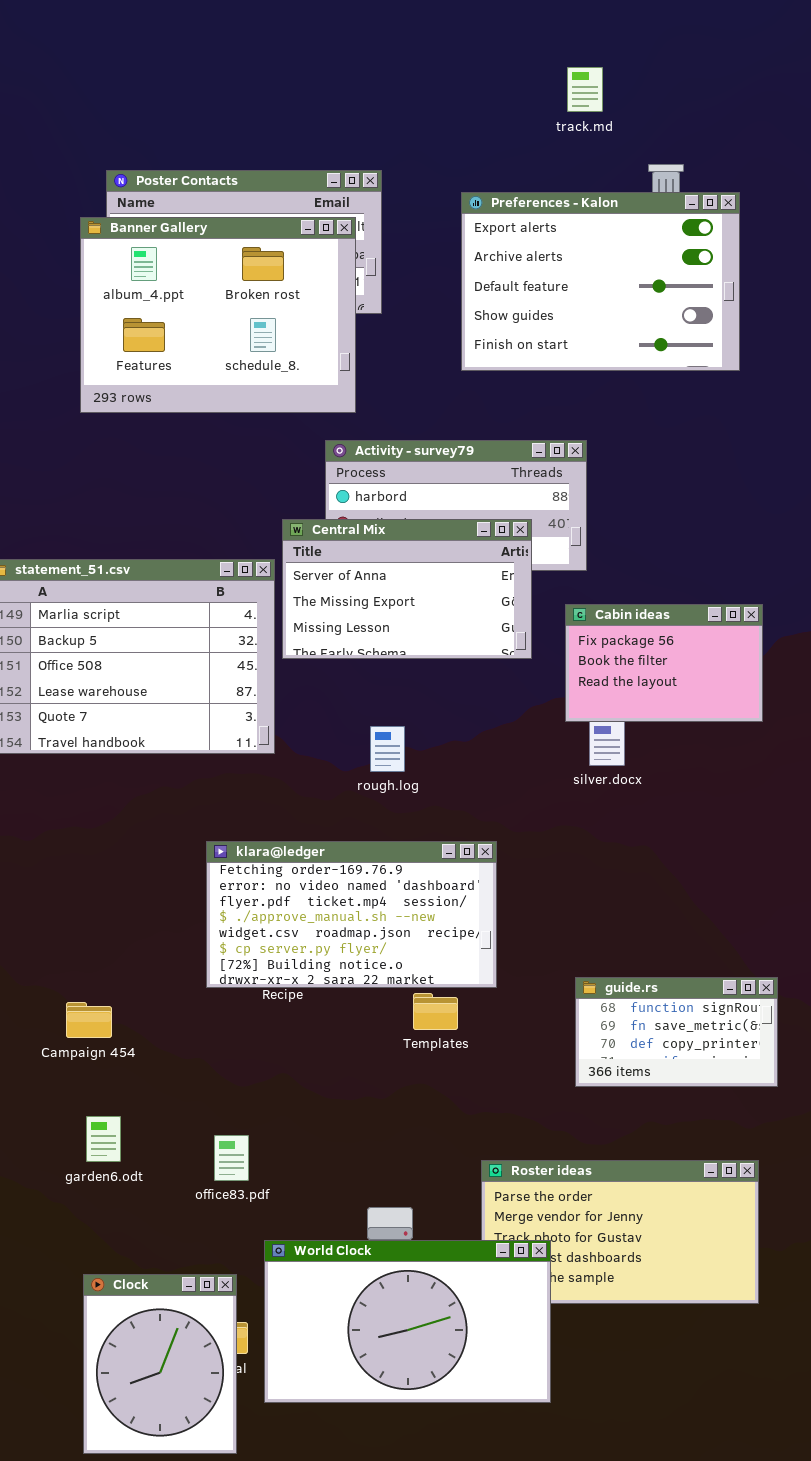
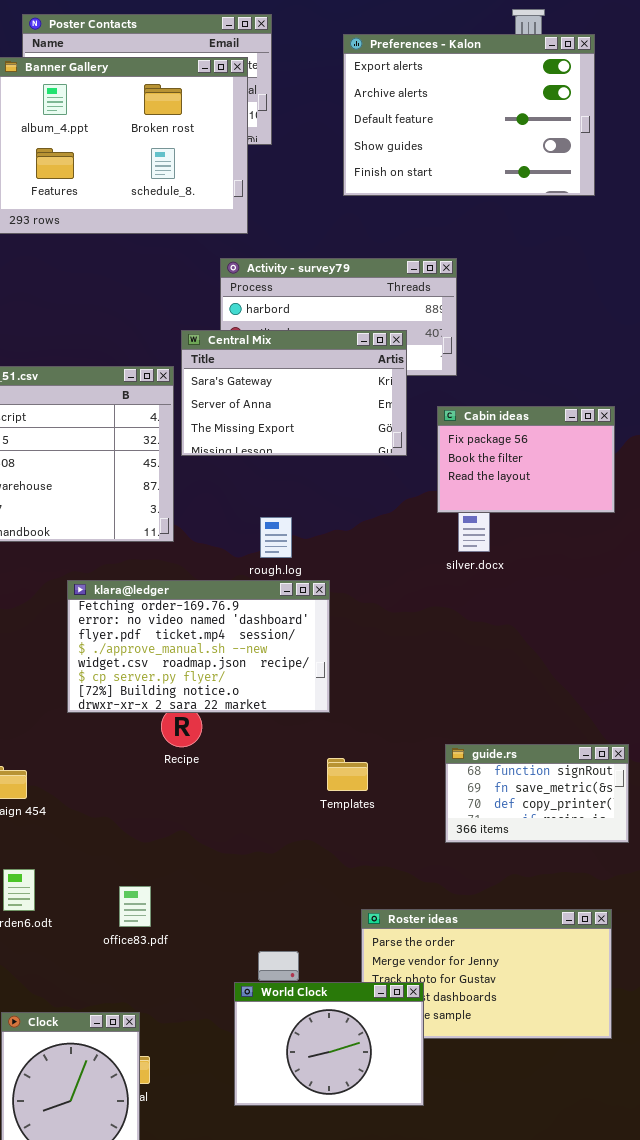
Central Mix: [282,519,532,659] -> [181,330,407,456], scrolled up 1 row
klara@ledger: [206,841,497,988] -> [67,580,330,713], moved
Templates: [413,993,458,1030] -> [327,758,368,791], moved
World Clock: [264,1240,551,1403] -> [234,982,424,1106], resized

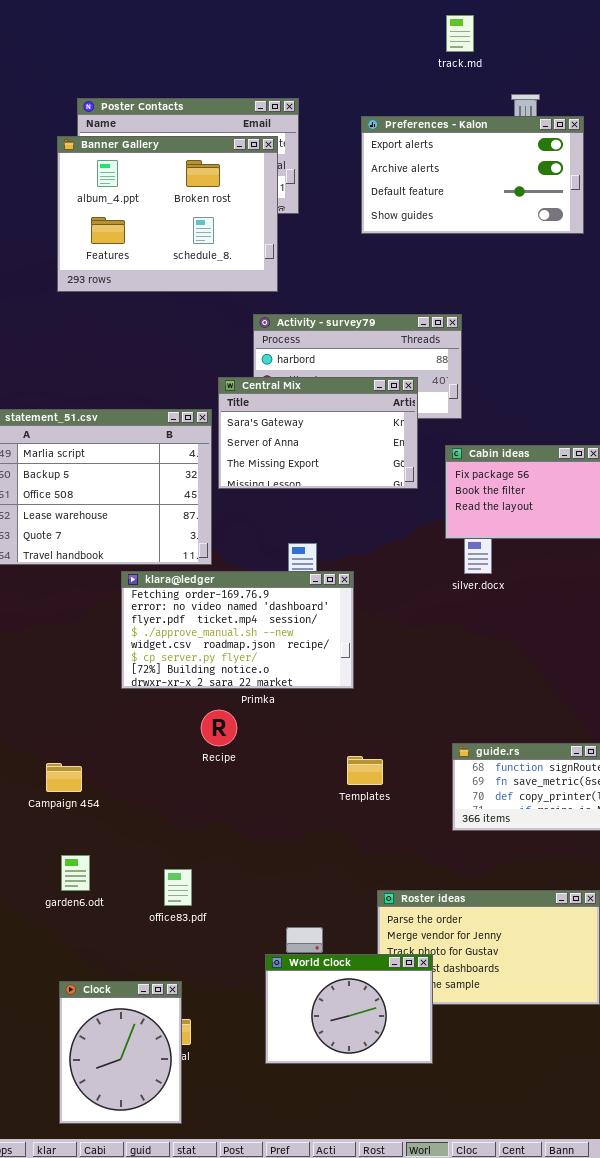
Preferences - Kalon: [343,34,595,196] -> [361,116,584,234], resized
klara@ledger: [67,580,330,713] -> [121,571,354,689], moved

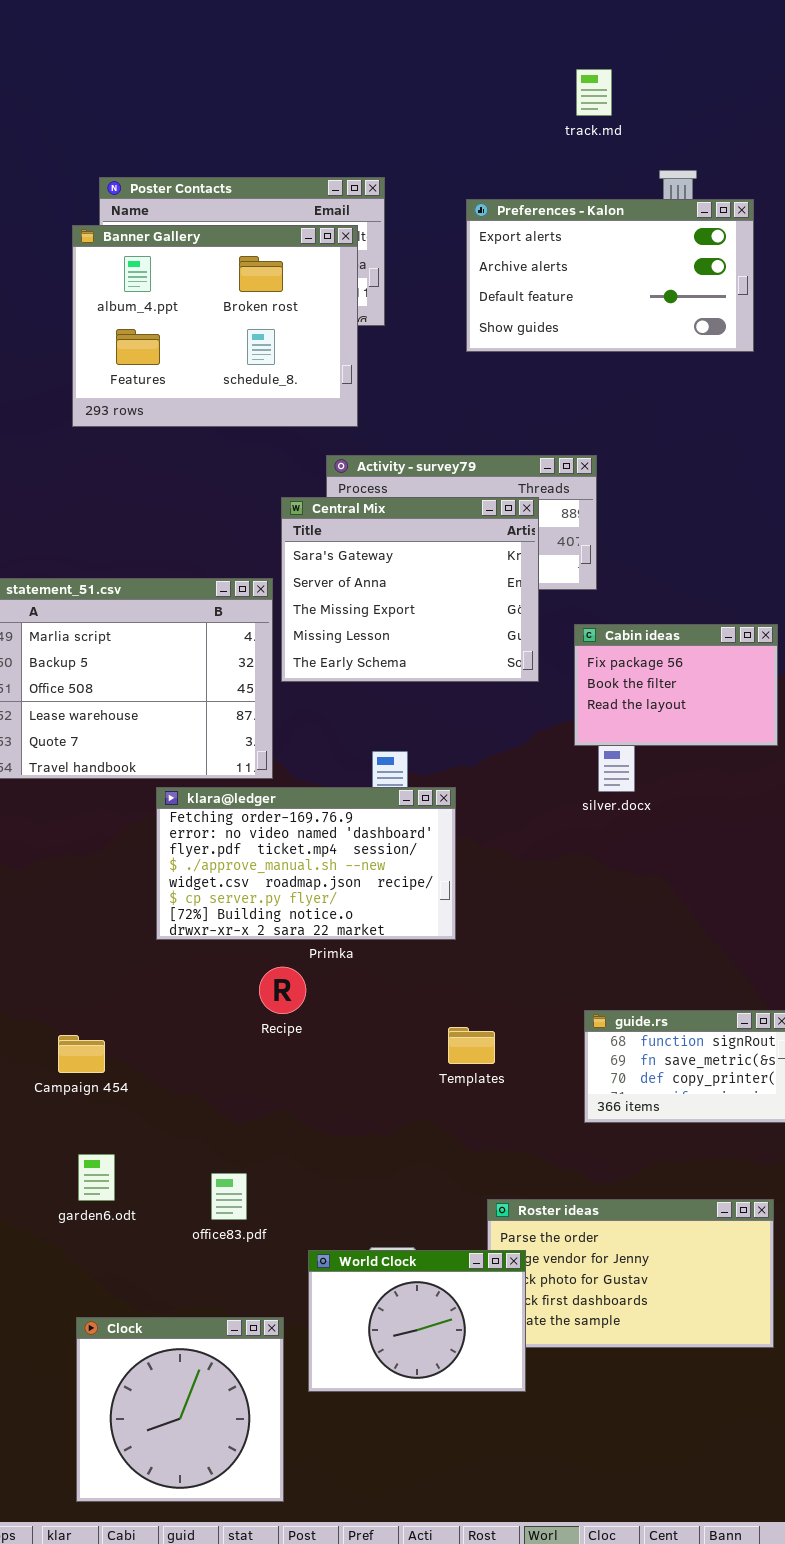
Central Mix: [218,377,418,489] -> [281,497,539,682], resized
World Clock: [265,954,433,1064] -> [308,1250,526,1392], moved
Clock: [59,981,182,1124] -> [76,1317,284,1502], resized

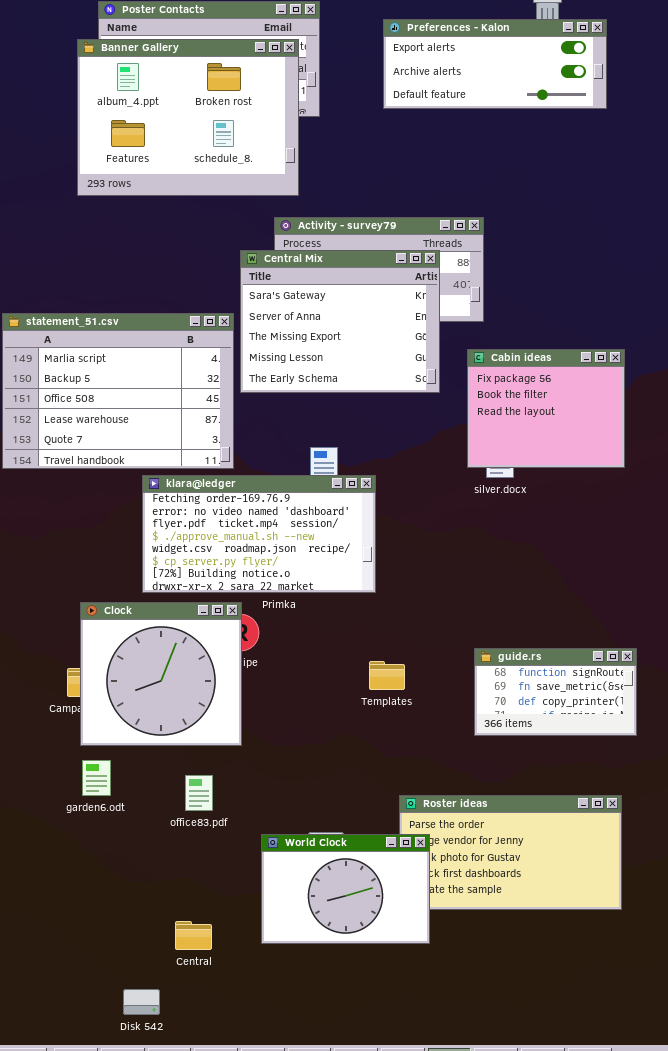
Preferences - Kalon: [466,199,754,352] -> [383,19,607,109], resized
Cabin ideas: [574,624,778,746] -> [467,349,625,468], resized
Clock: [76,1317,284,1502] -> [80,602,242,746], moved

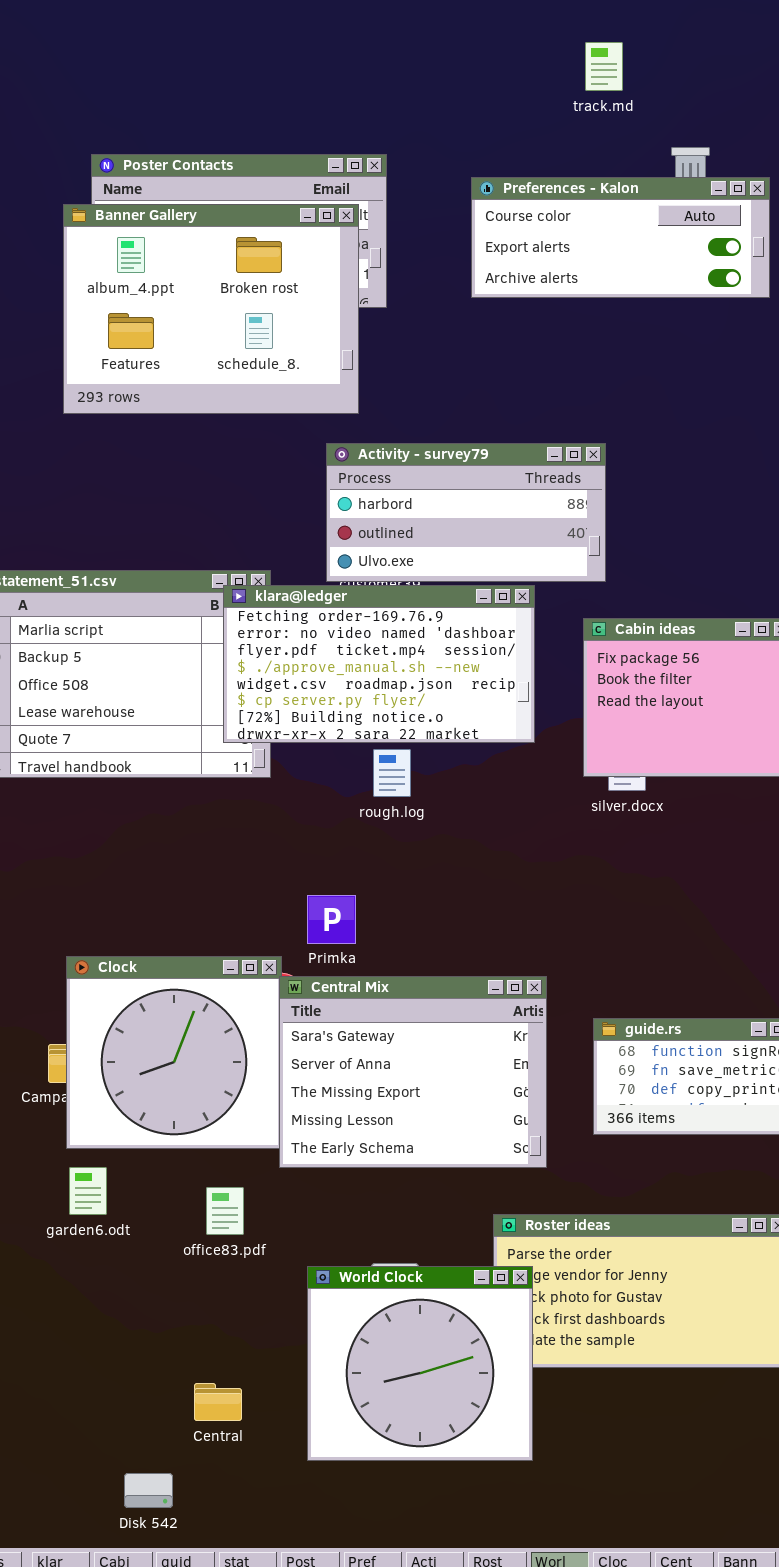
Preferences - Kalon: [383,19,607,109] -> [471,177,770,298], scrolled up 1 row
Central Mix: [240,250,440,393] -> [279,976,547,1168], moved
klara@ledger: [142,475,376,593] -> [223,585,535,743], moved
World Clock: [261,834,430,944] -> [307,1266,533,1461], resized

